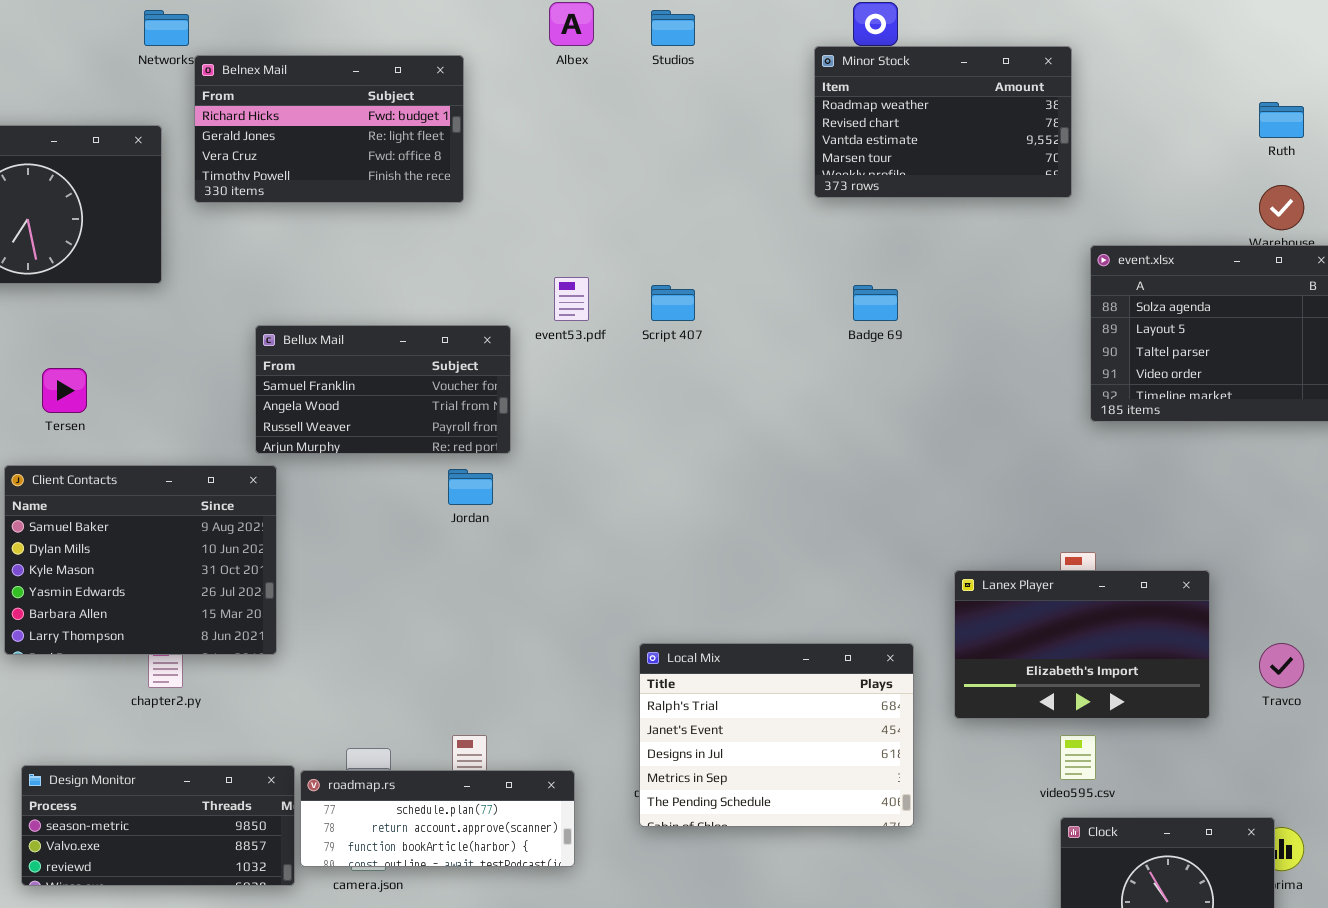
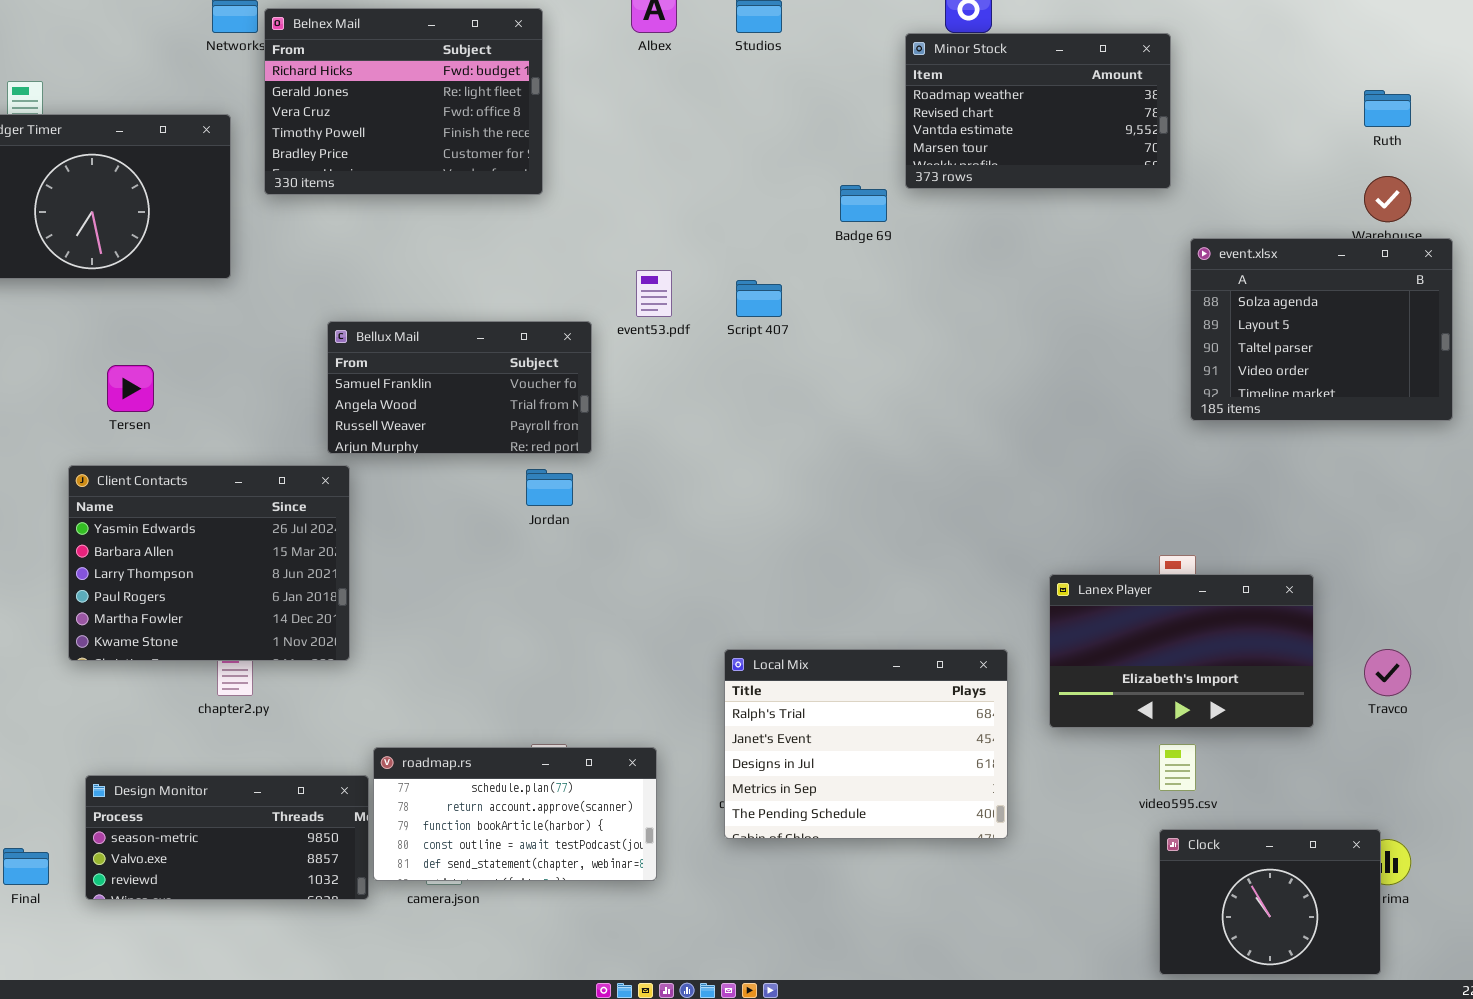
Belnex Mail: [194,55,464,203] -> [264,8,543,195], resized
Badge 69: [853,285,898,321] -> [840,185,887,222], moved
Client Contacts: [4,465,277,655] -> [68,465,350,661], scrolled down 3 rows
roadmap.rs: [300,770,575,867] -> [373,747,657,881], resized

